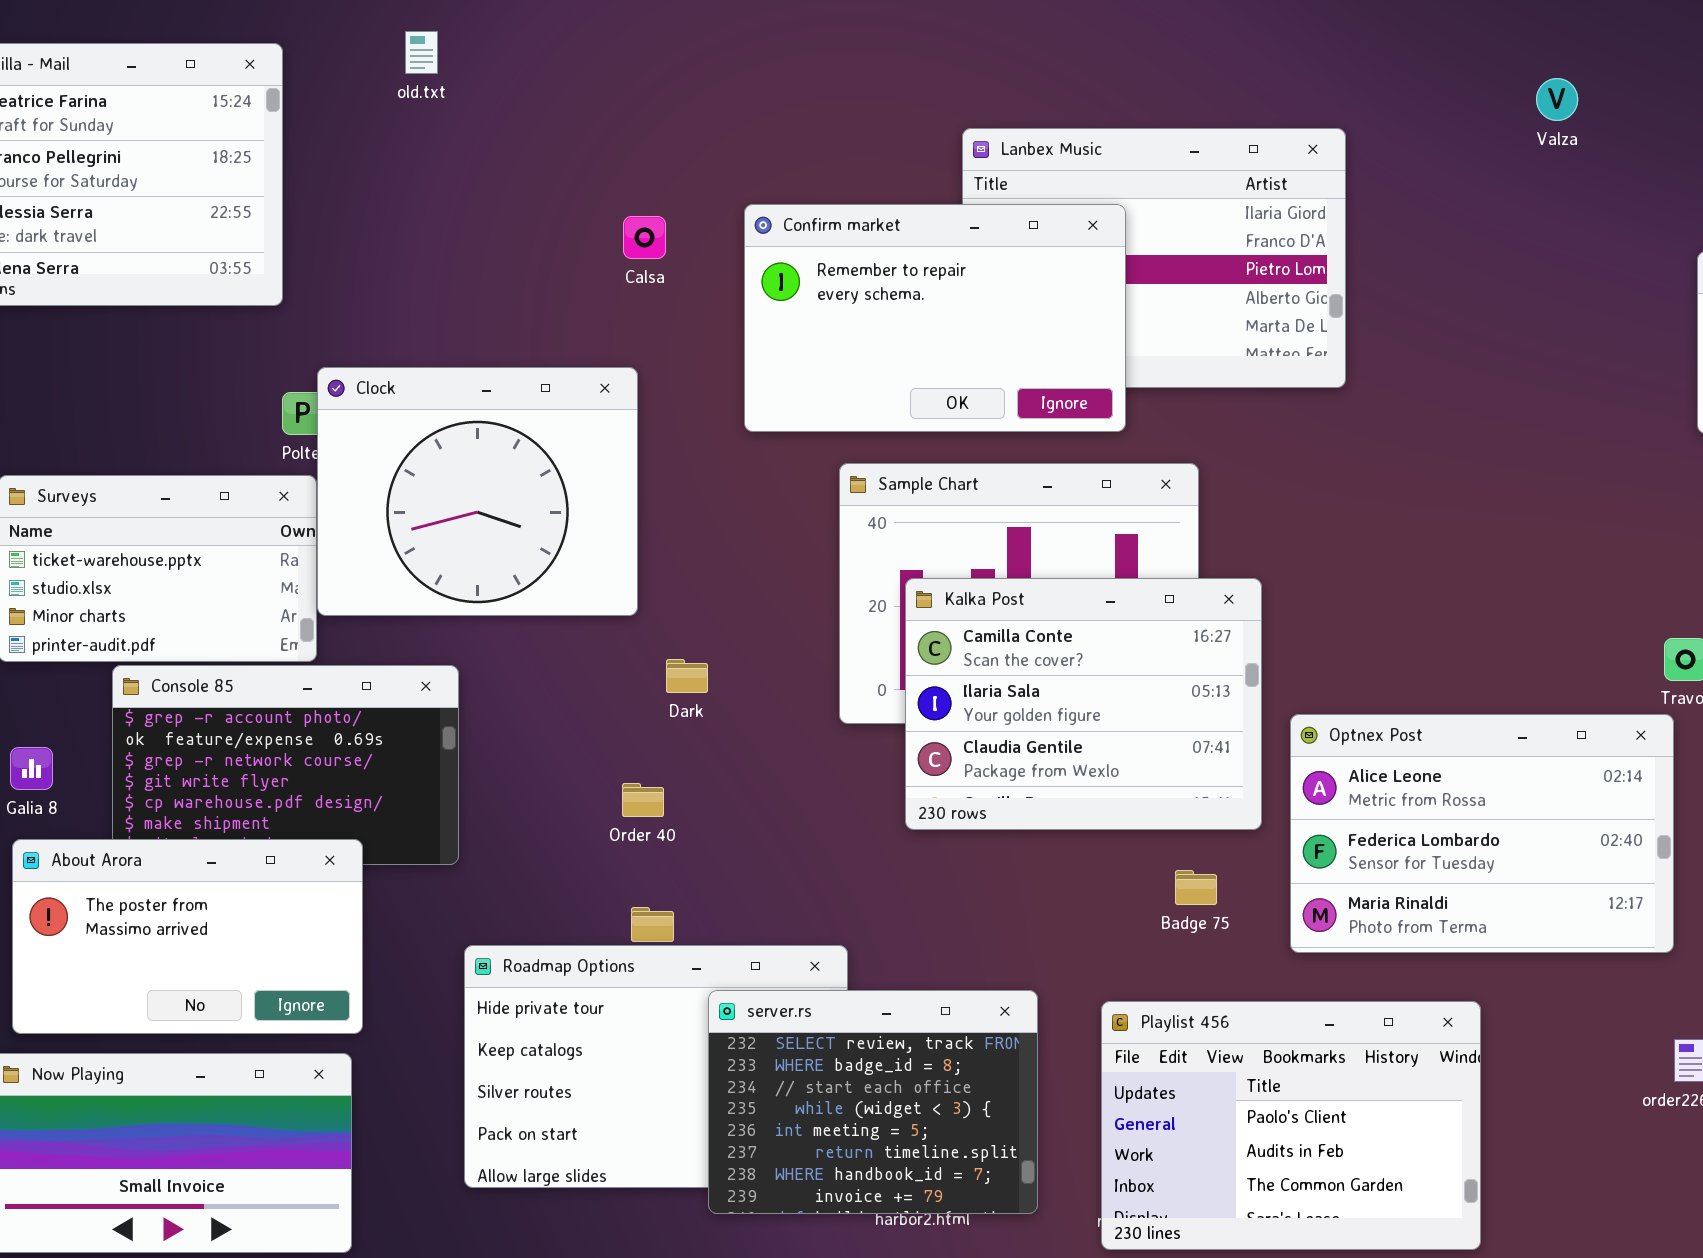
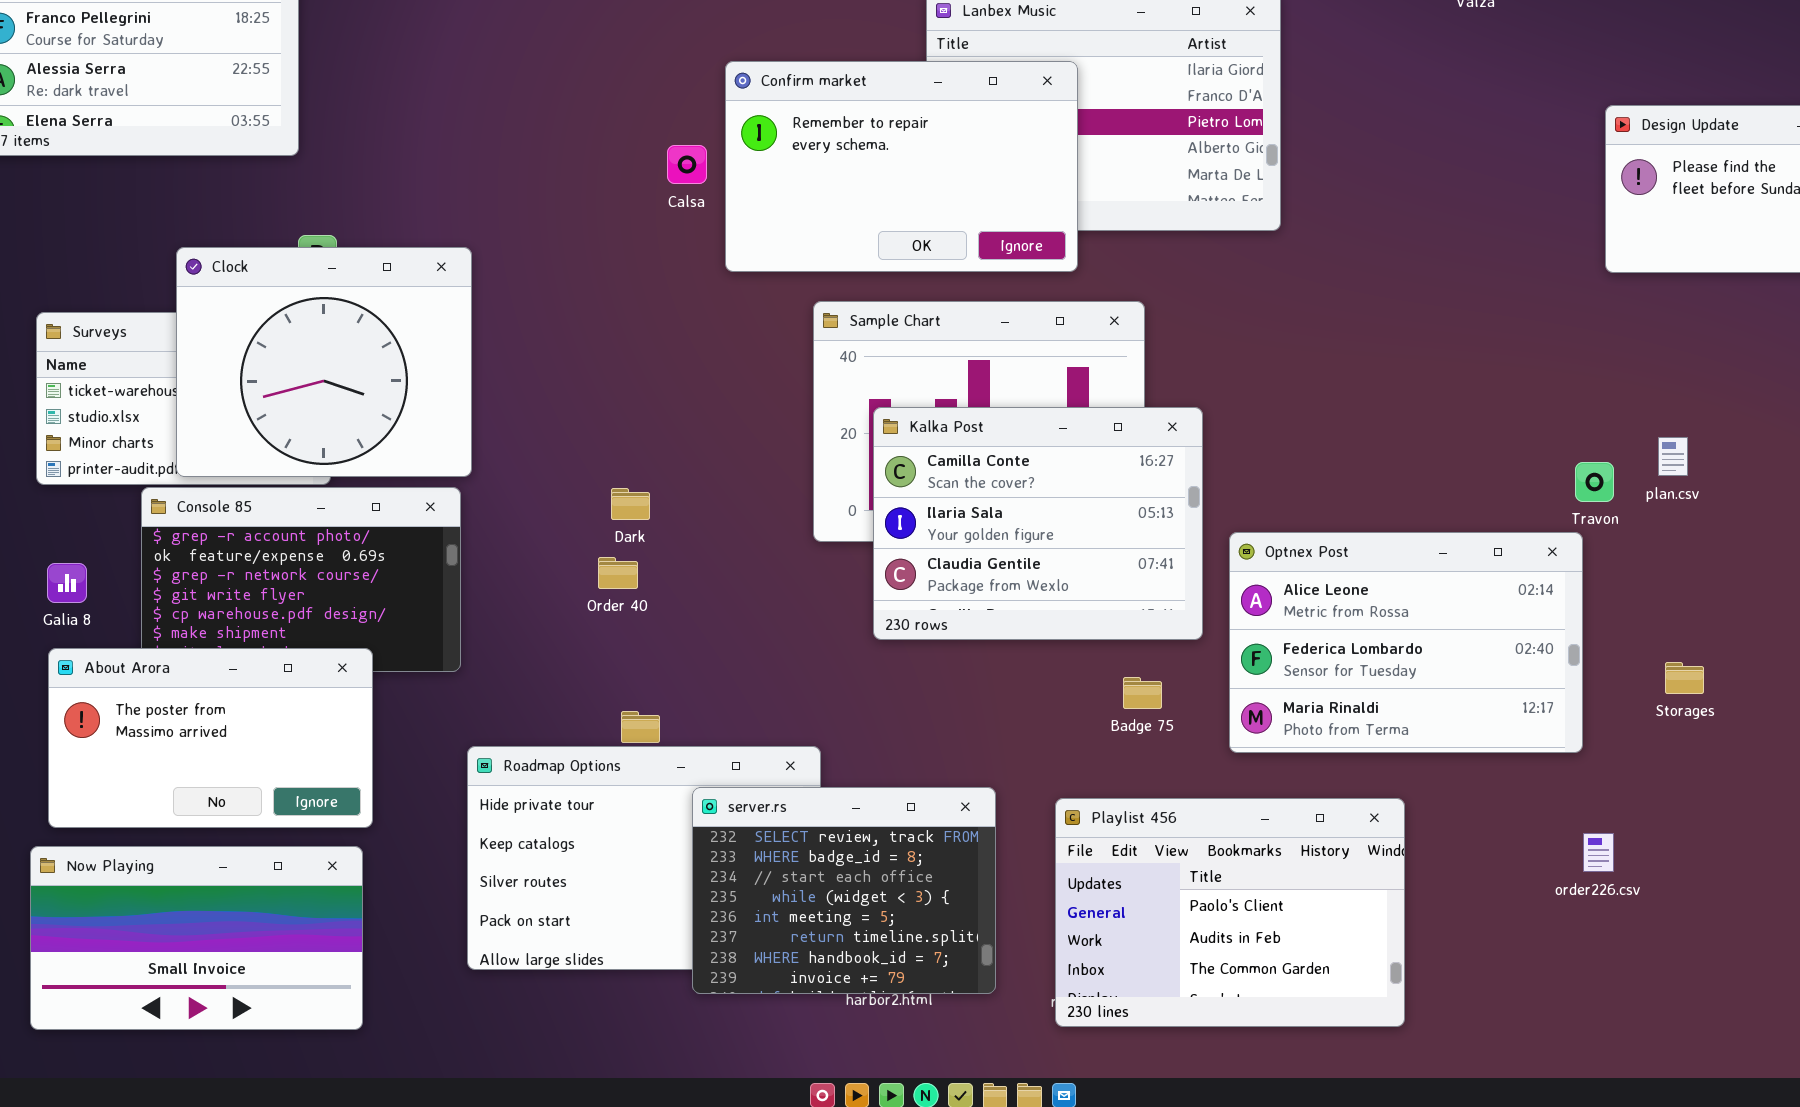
Calsa: [623,216,666,259] -> [667,145,707,184], moved
Clock: [317,367,638,616] -> [176,247,472,477], moved
Dark: [666,659,708,693] -> [611,488,650,520], moved
Order 40: [622,783,664,817] -> [598,557,638,589], moved

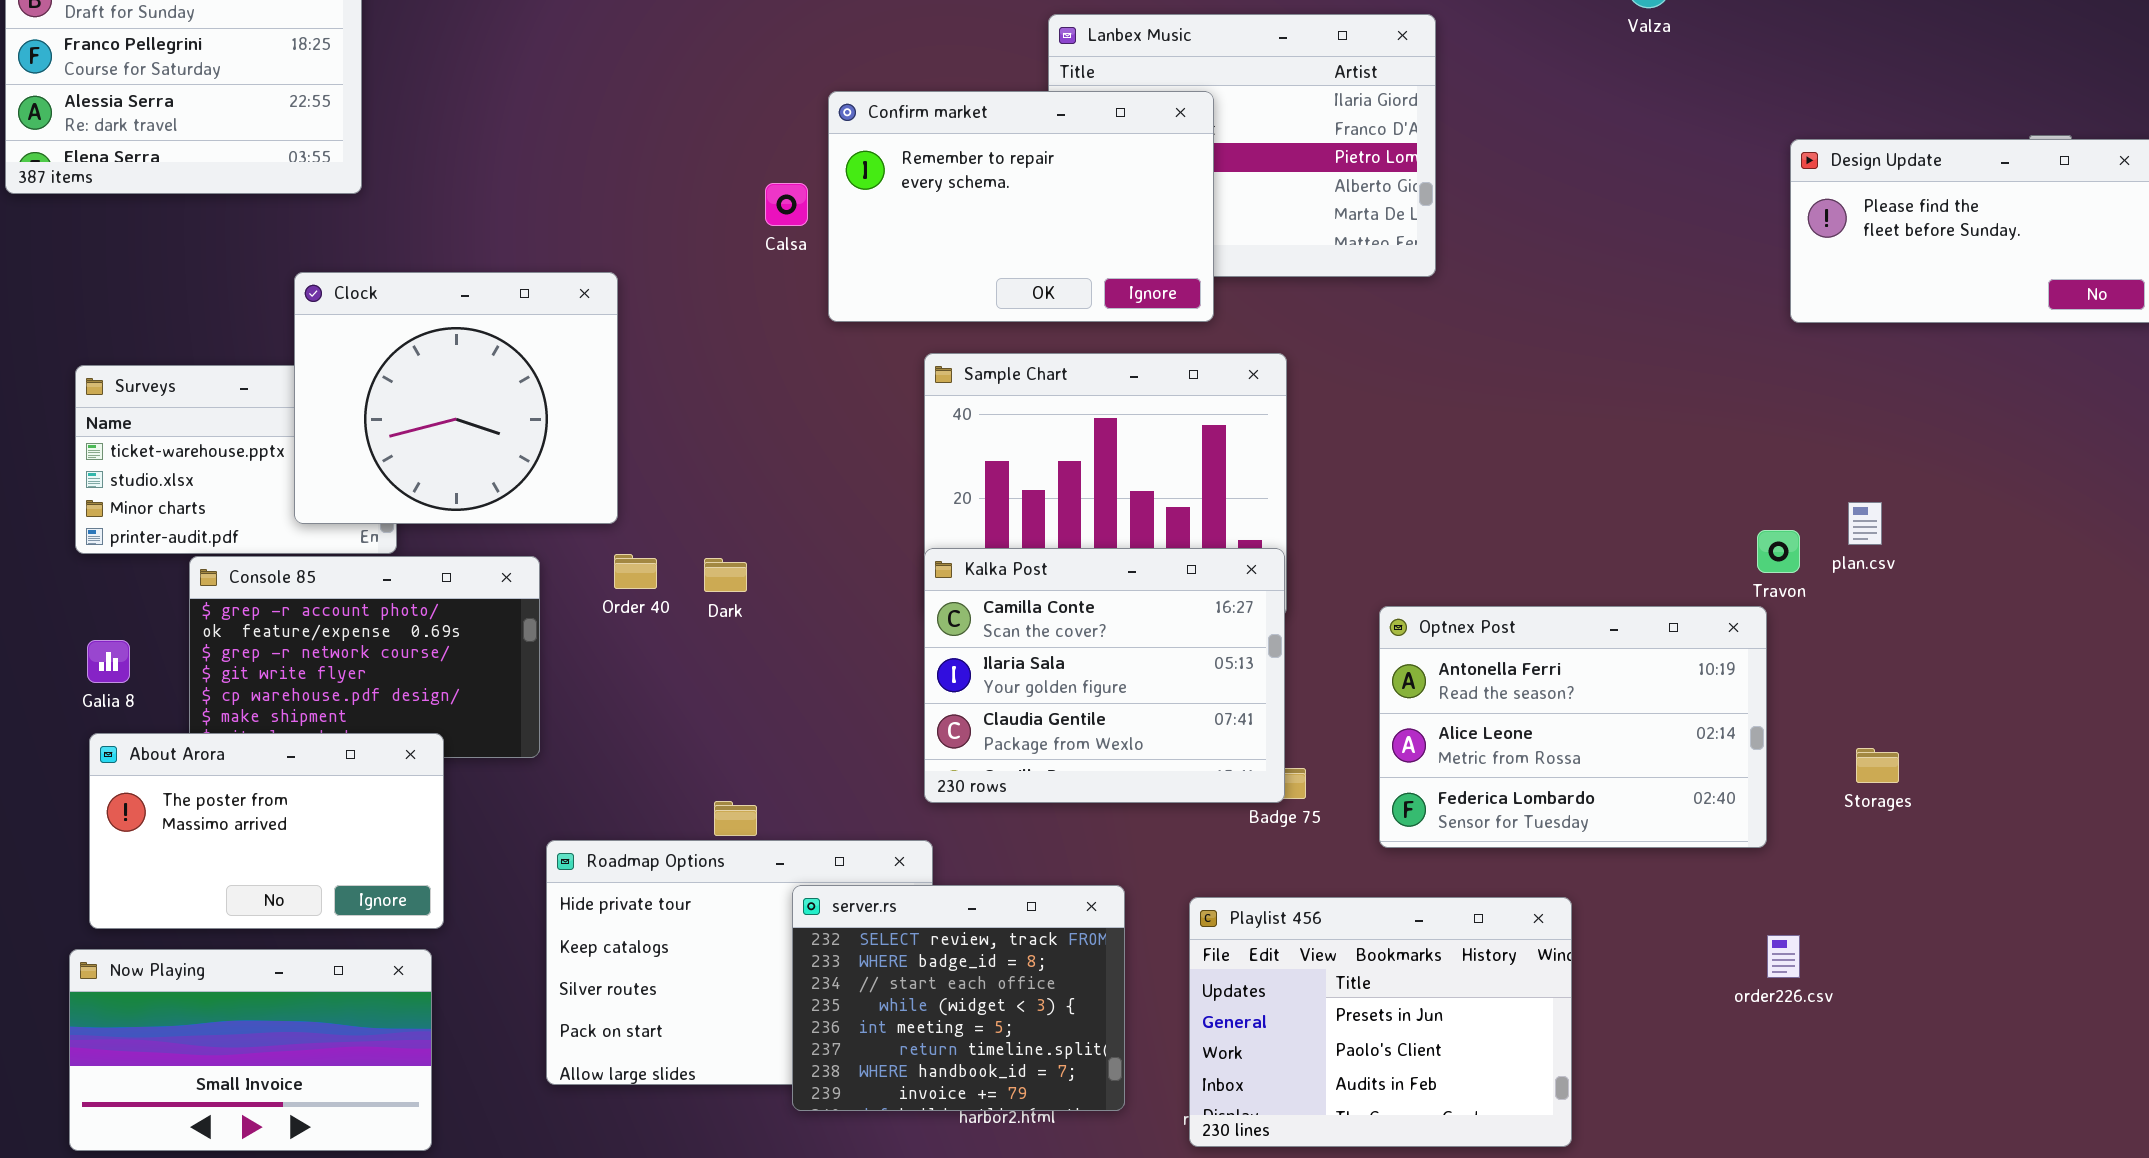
Clock: [176,247,472,477] -> [294,272,618,524], moved
Kalka Post: [873,407,1203,640] -> [924,548,1285,803], moved
Optnex Post: [1229,532,1583,753] -> [1379,606,1767,848], scrolled up 1 row
Order 40: [598,557,638,589] -> [614,554,657,589], moved
Playlist 456: [1055,798,1405,1027] -> [1189,897,1572,1147], scrolled up 1 row

